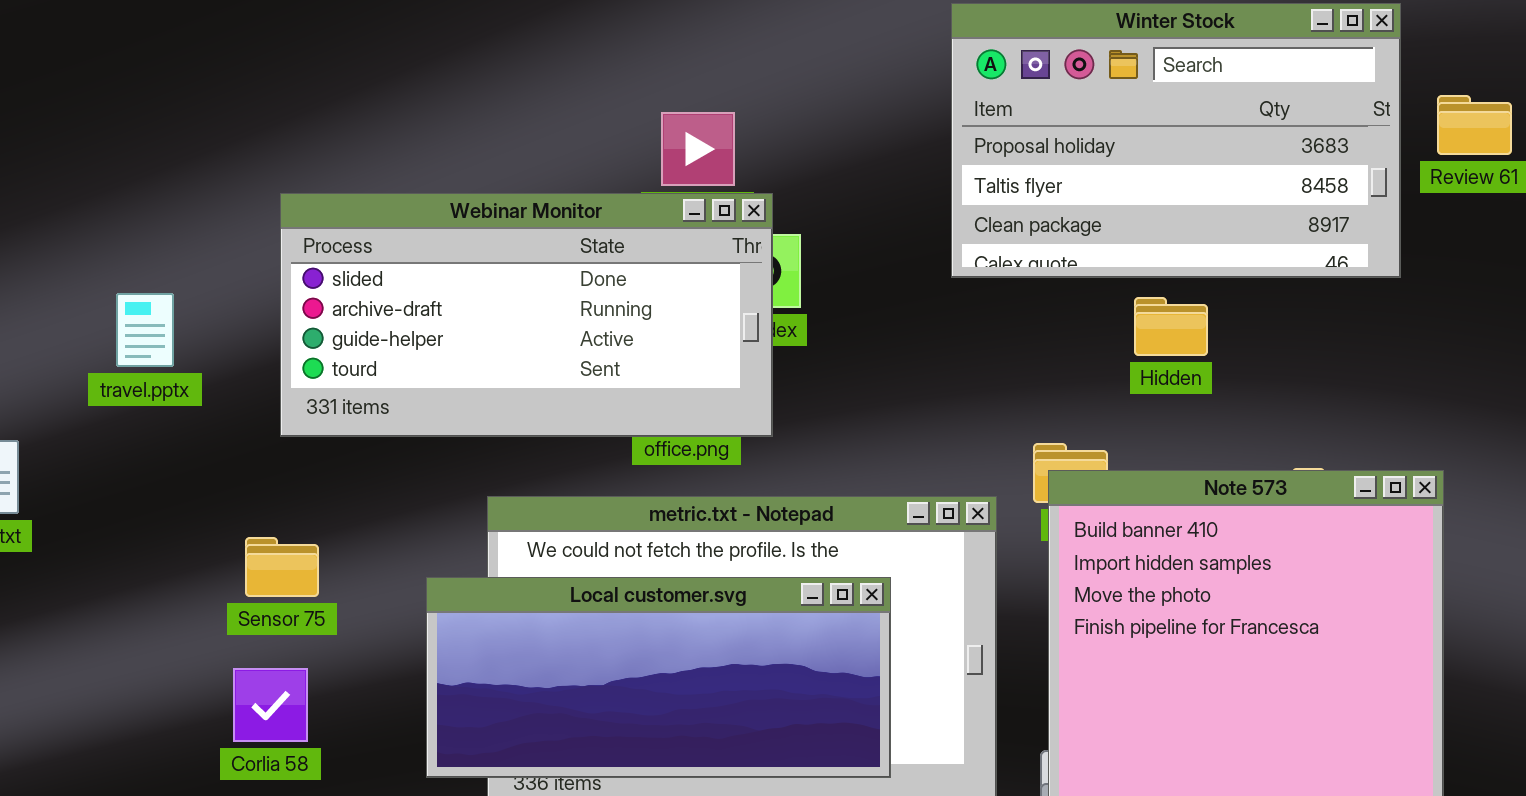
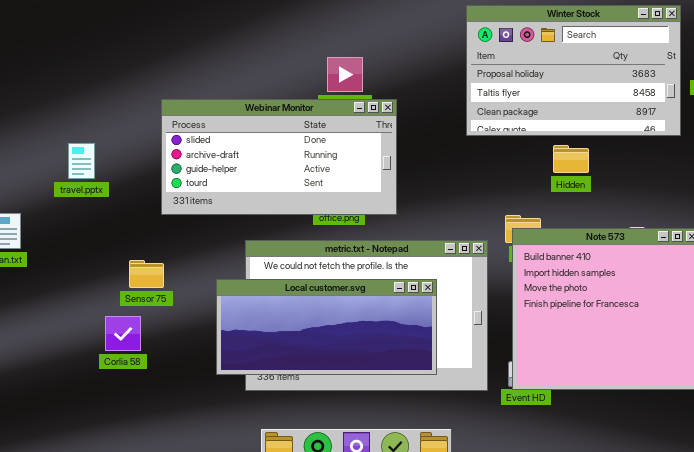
Webinar Monitor: [280,193,773,437] -> [161,99,397,215], moved
Corlia 58: [233,668,308,742] -> [105,316,141,351], moved

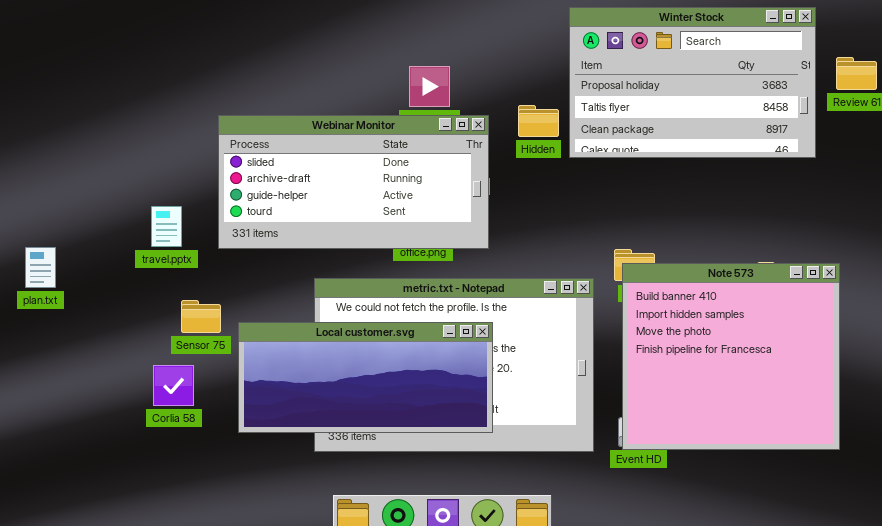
travel.pptx: [68,143,95,179] -> [151,206,182,247], moved
Hidden: [553,145,589,173] -> [518,105,559,137], moved
Local customer.svg: [216,279,437,375] -> [238,322,493,433], moved

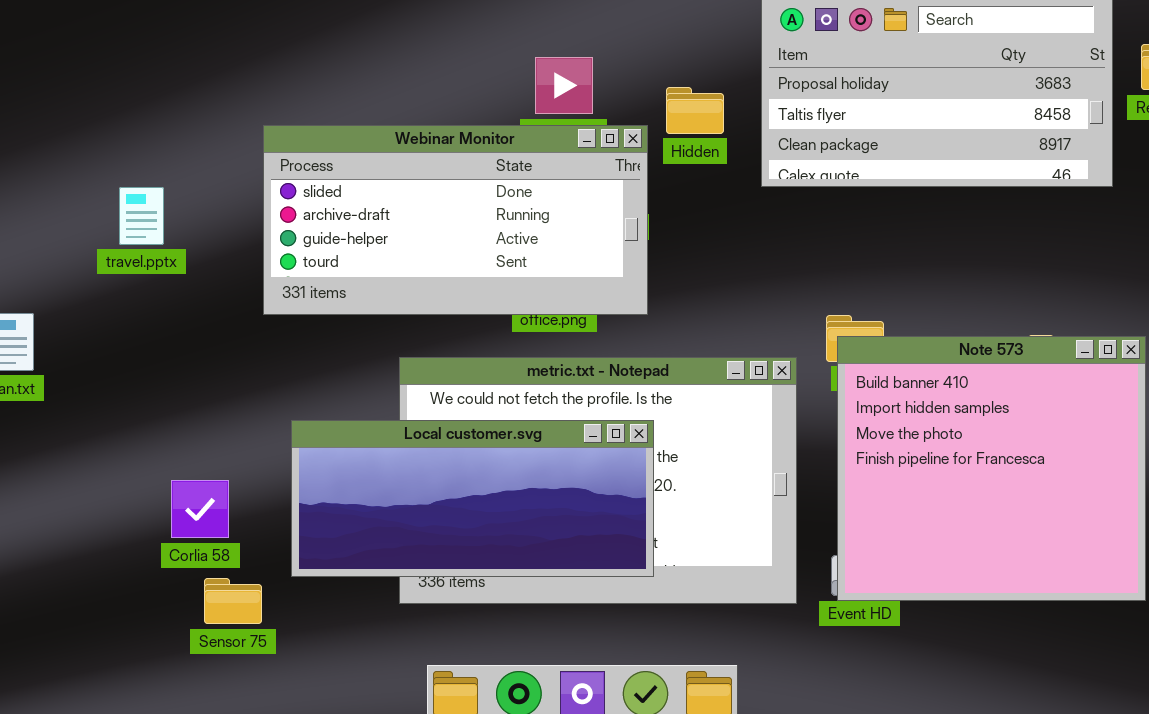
Hidden: [518,105,559,137] -> [666,87,724,134], moved
travel.pptx: [151,206,182,247] -> [119,187,164,245], moved
Sensor 75: [181,300,221,333] -> [204,578,262,624], moved

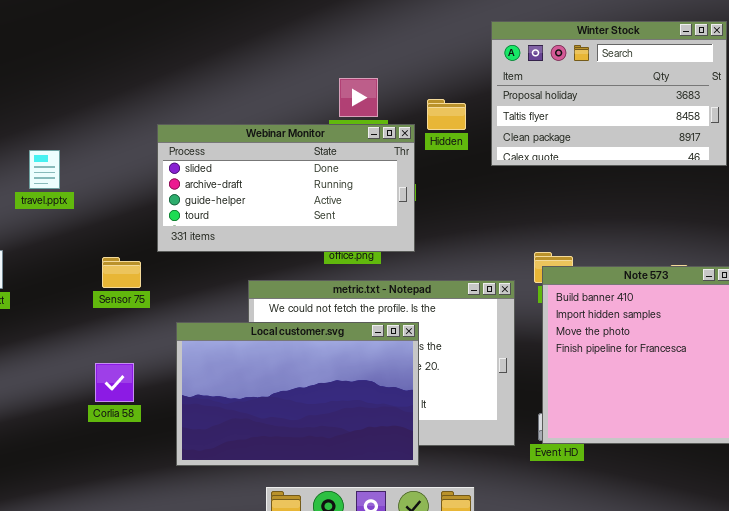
travel.pptx: [119,187,164,245] -> [29,150,60,189], moved
Local customer.svg: [291,420,654,577] -> [176,322,419,466], resized
Sensor 75: [204,578,262,624] -> [102,257,141,288], moved

